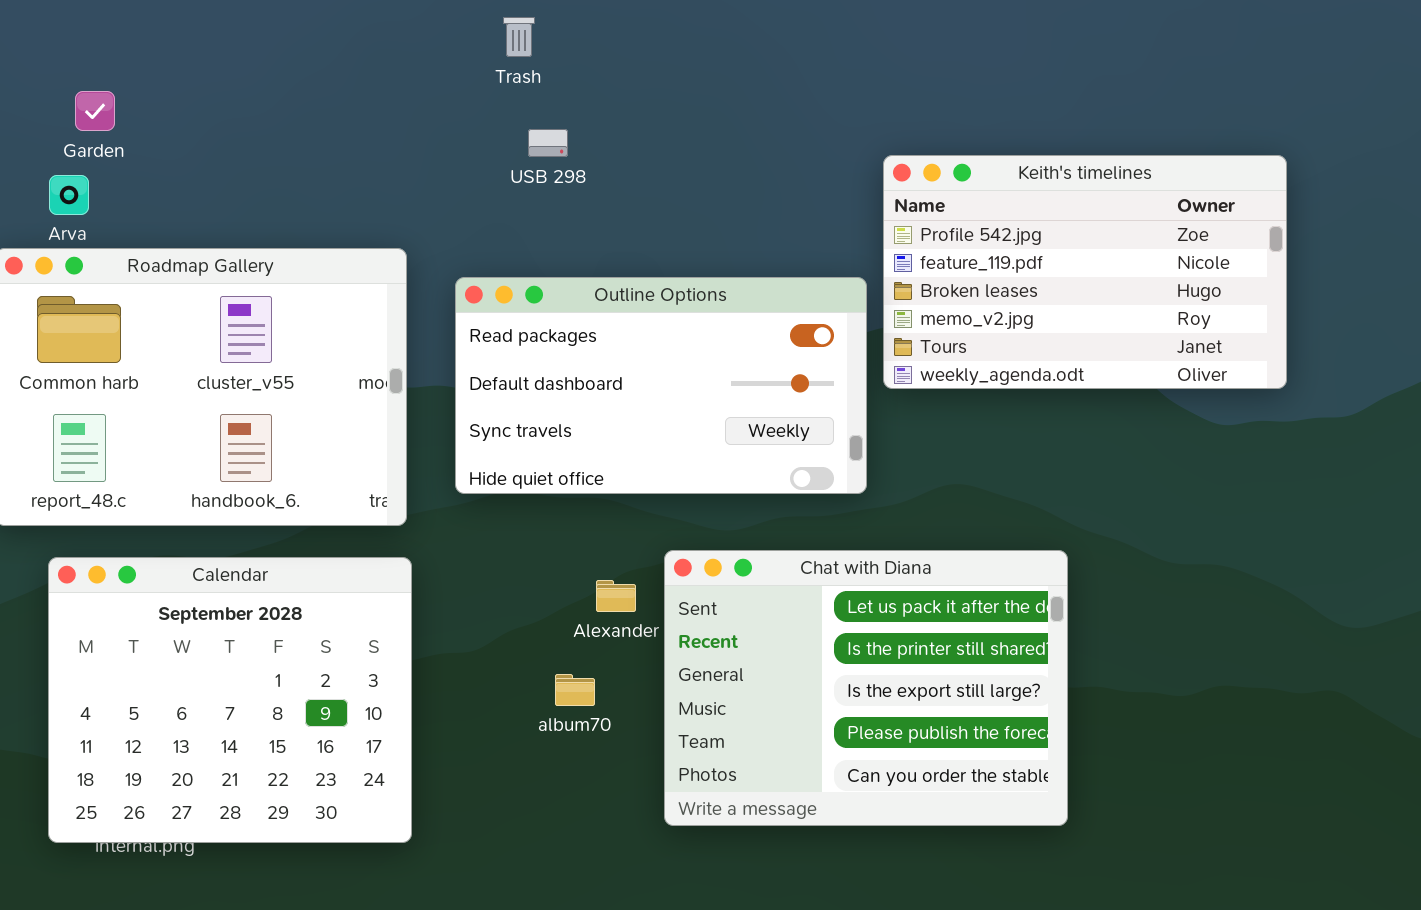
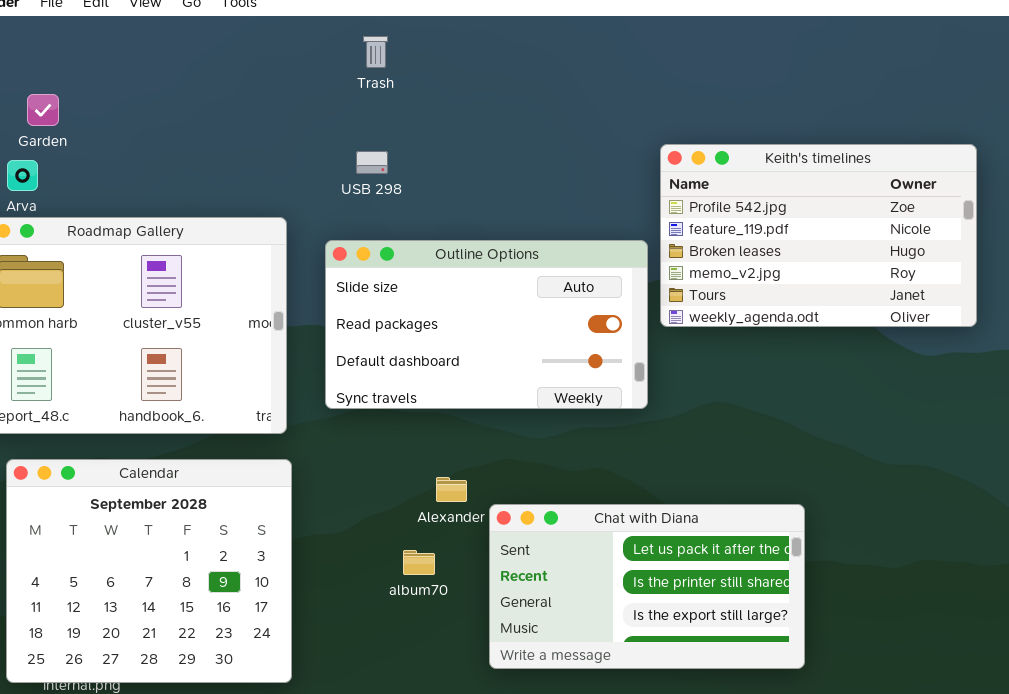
USB 298: [528,129,568,157] -> [356,151,388,174], moved
Outline Options: [455,277,867,494] -> [325,240,648,409], scrolled up 1 row
Chat with Diana: [664,550,1068,826] -> [489,504,805,669], resized

